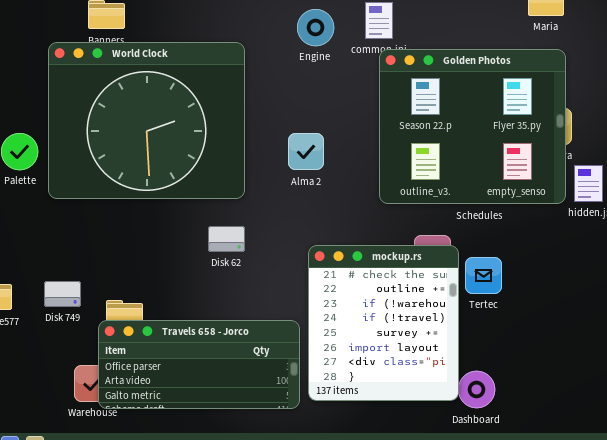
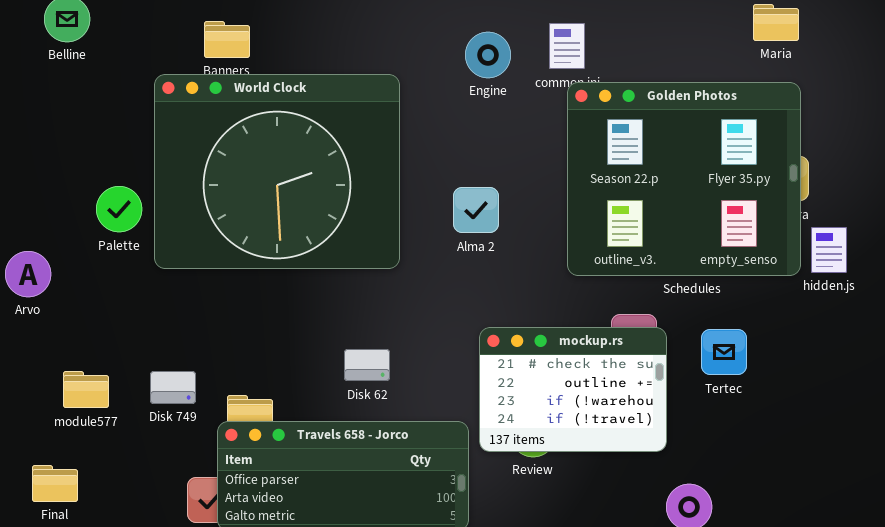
Disk 62: [208,226,245,252] -> [344,349,390,381], moved
mockup.rs: [308,245,459,401] -> [479,327,667,452], resized
Tertec: [465,257,502,294] -> [701,329,747,375], moved

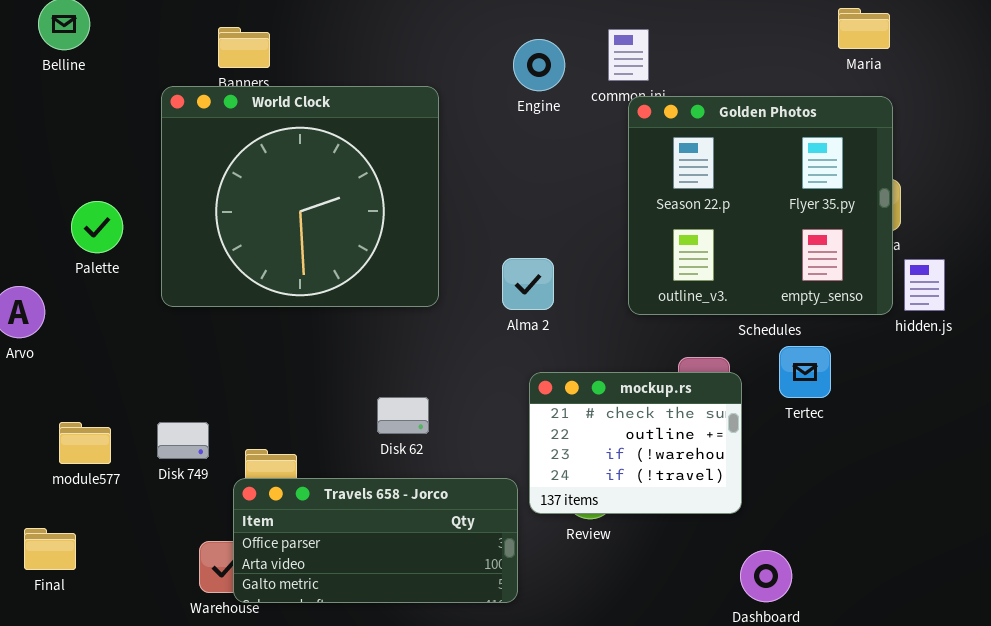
Palette: [96,186,142,232] -> [71,201,123,253], moved
Alma 2: [453,187,499,233] -> [502,258,554,310], moved
Tertec: [701,329,747,375] -> [779,346,831,398], moved

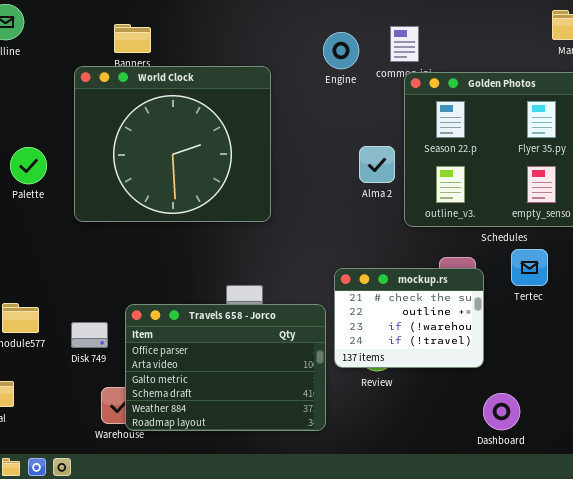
Alma 2: [502,258,554,310] -> [359,146,395,183], moved
Disk 749: [157,422,209,459] -> [71,322,108,348], moved
Travels 658 - Jorco: [233,478,518,603] -> [125,304,326,431], resized

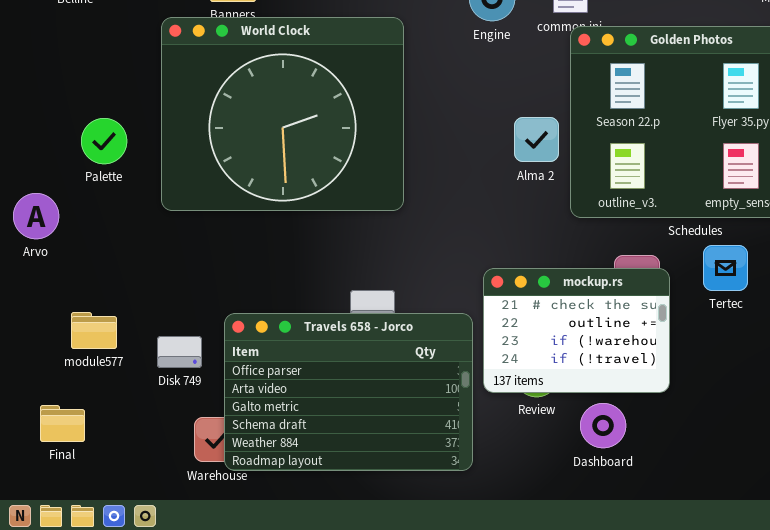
Dashboard: [483,393,520,430] -> [580,403,626,448], moved

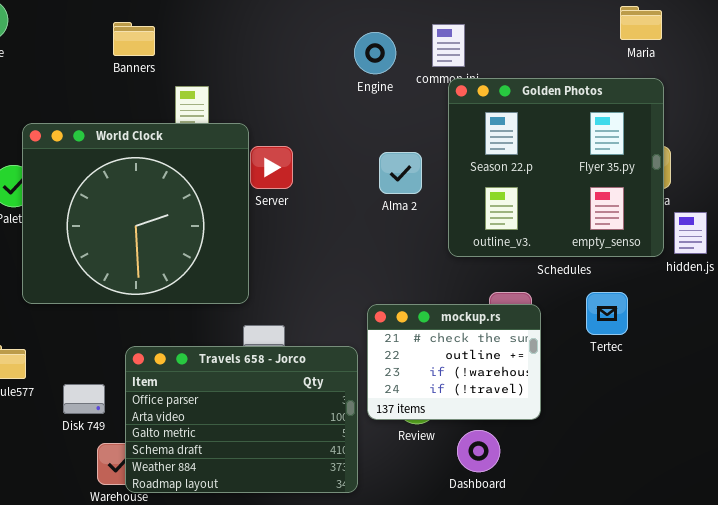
World Clock: [161,17,404,211] -> [22,123,249,304], moved
Alma 2: [514,117,559,162] -> [379,152,422,194], moved
Tertec: [703,245,748,291] -> [586,292,628,335], moved
Disk 749: [157,336,202,368] -> [63,384,105,414], moved

